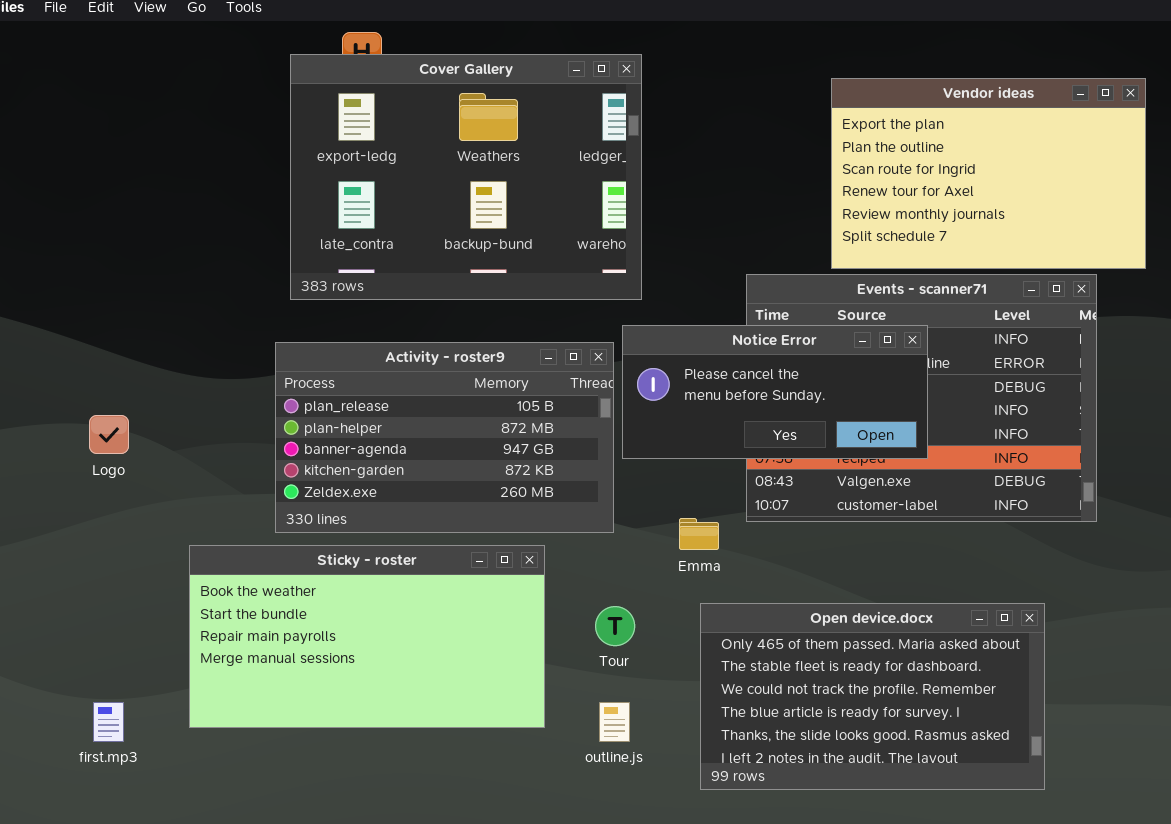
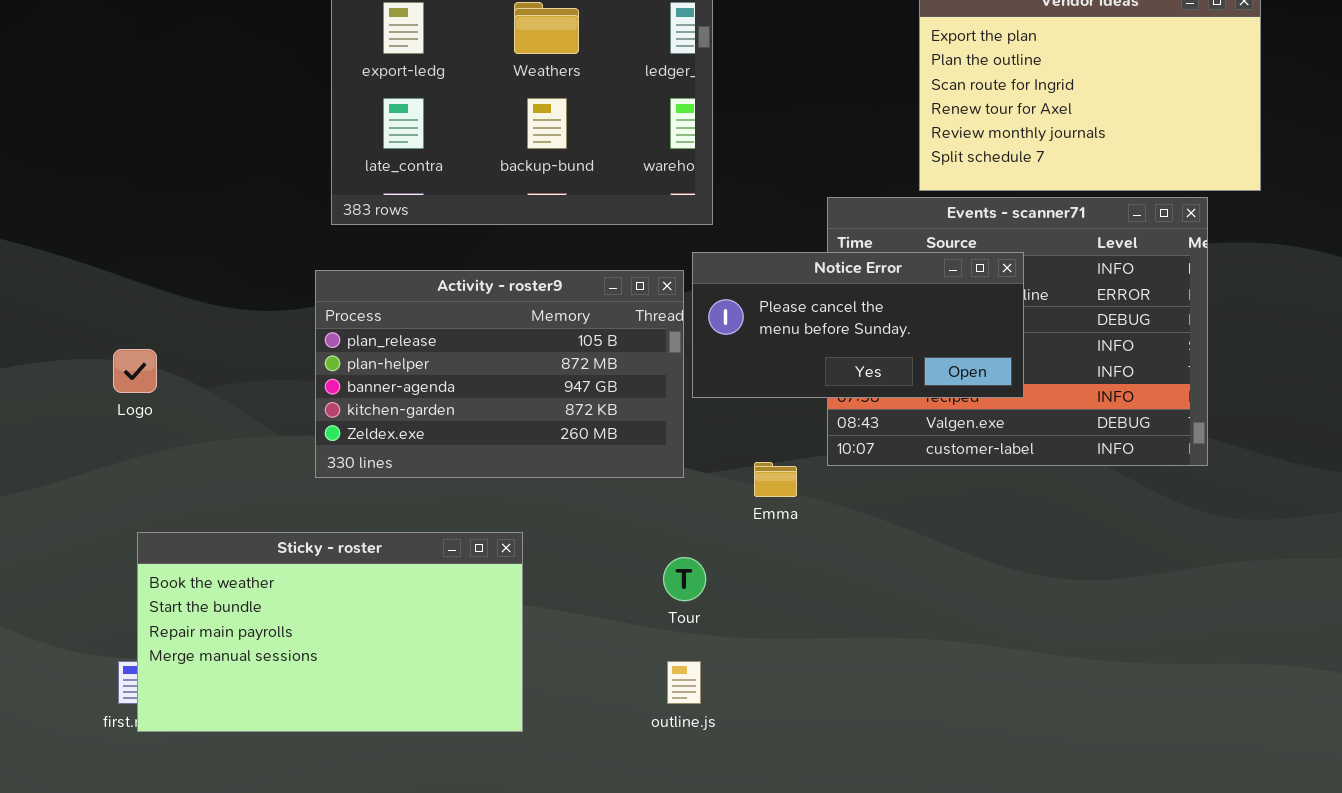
Sticky - roster: [189,545,545,728] -> [137,532,523,732], moved
Open device.docx: [700,603,1045,790] -> none, closed

